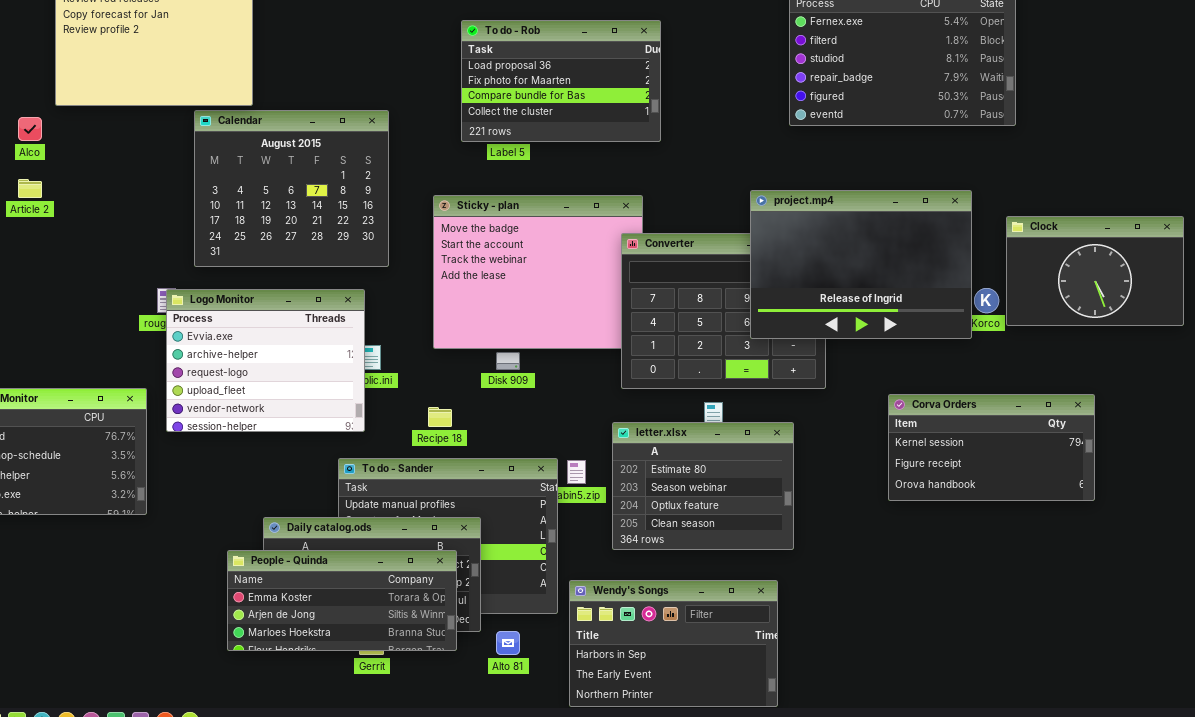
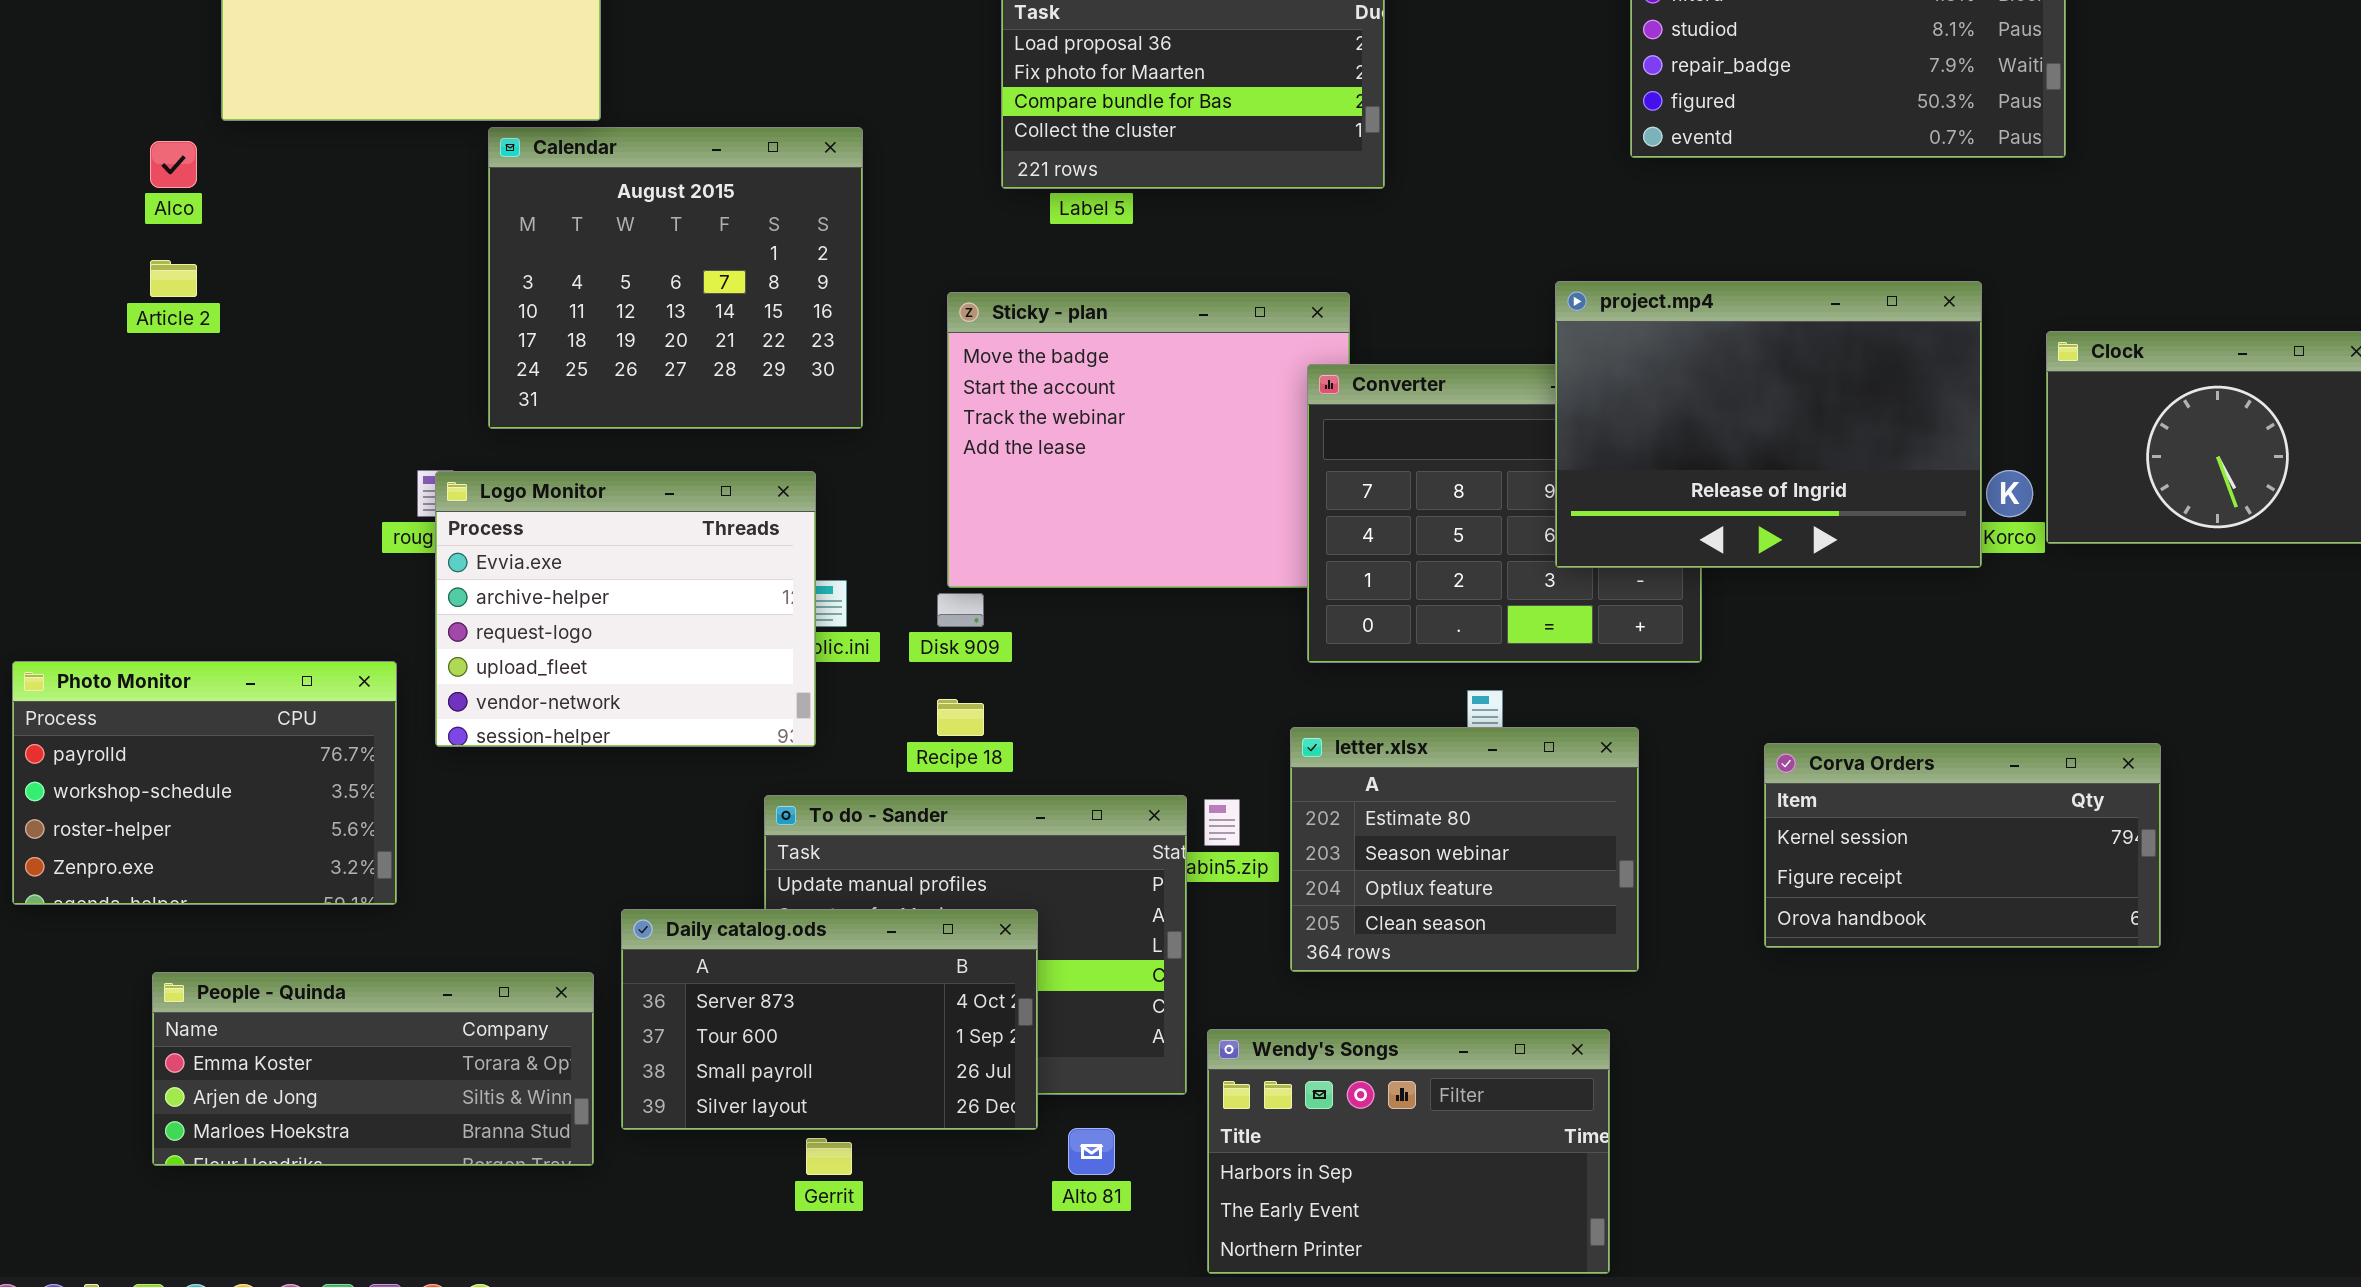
Disk 909: [496,352,520,370] -> [937,593,984,627], moved
Corva Orders: [888,394,1095,501] -> [1764,743,2161,948], moved
People - Quinda: [227,550,457,651] -> [152,972,594,1166], moved

